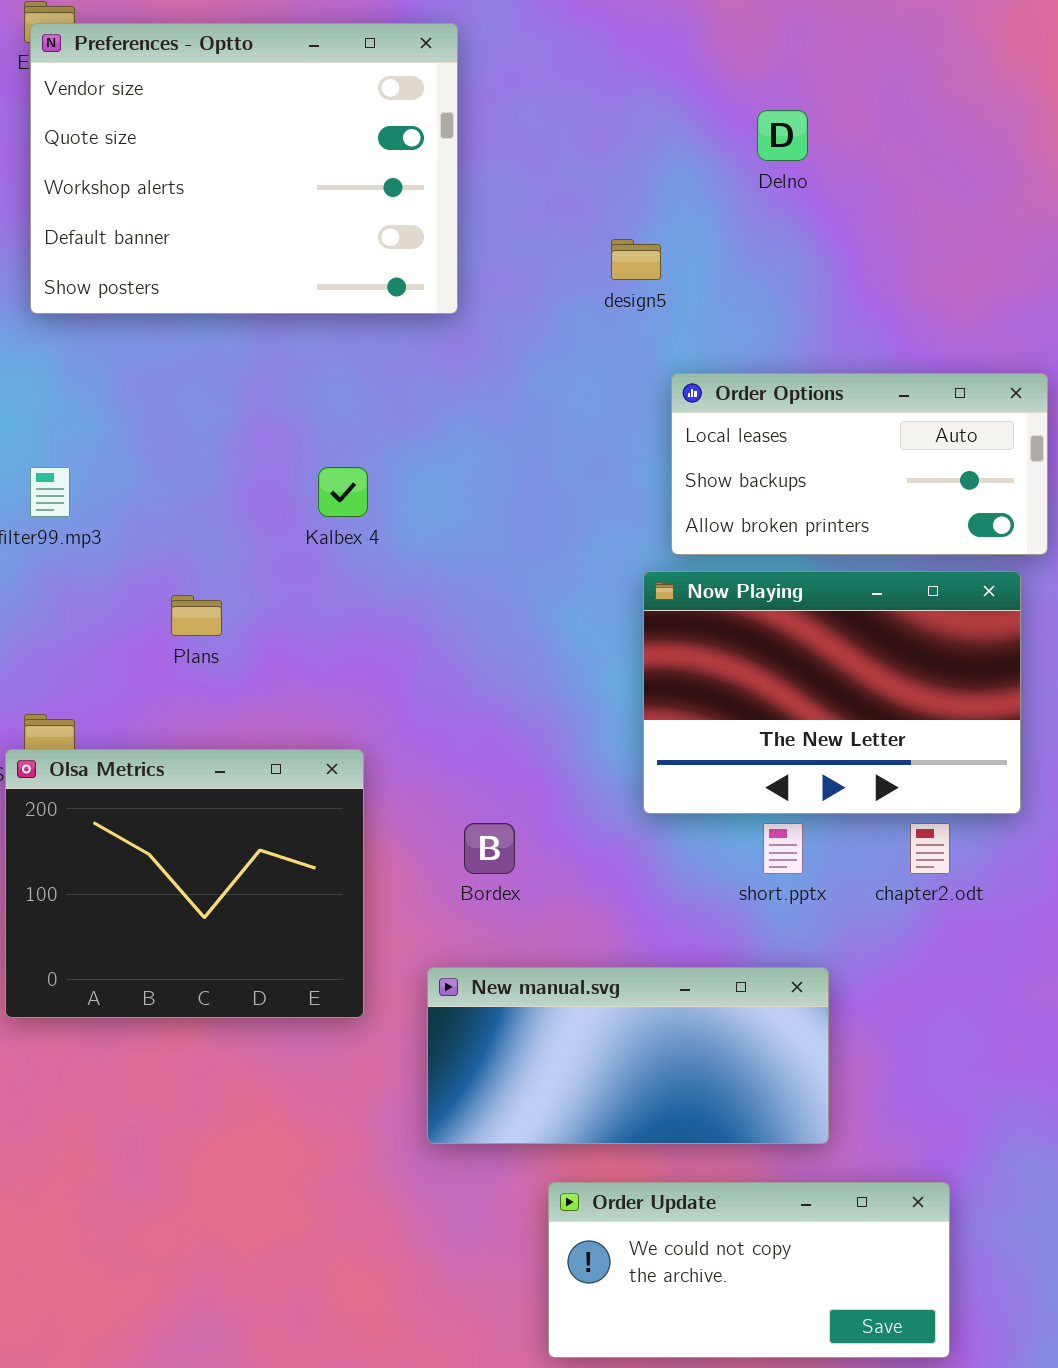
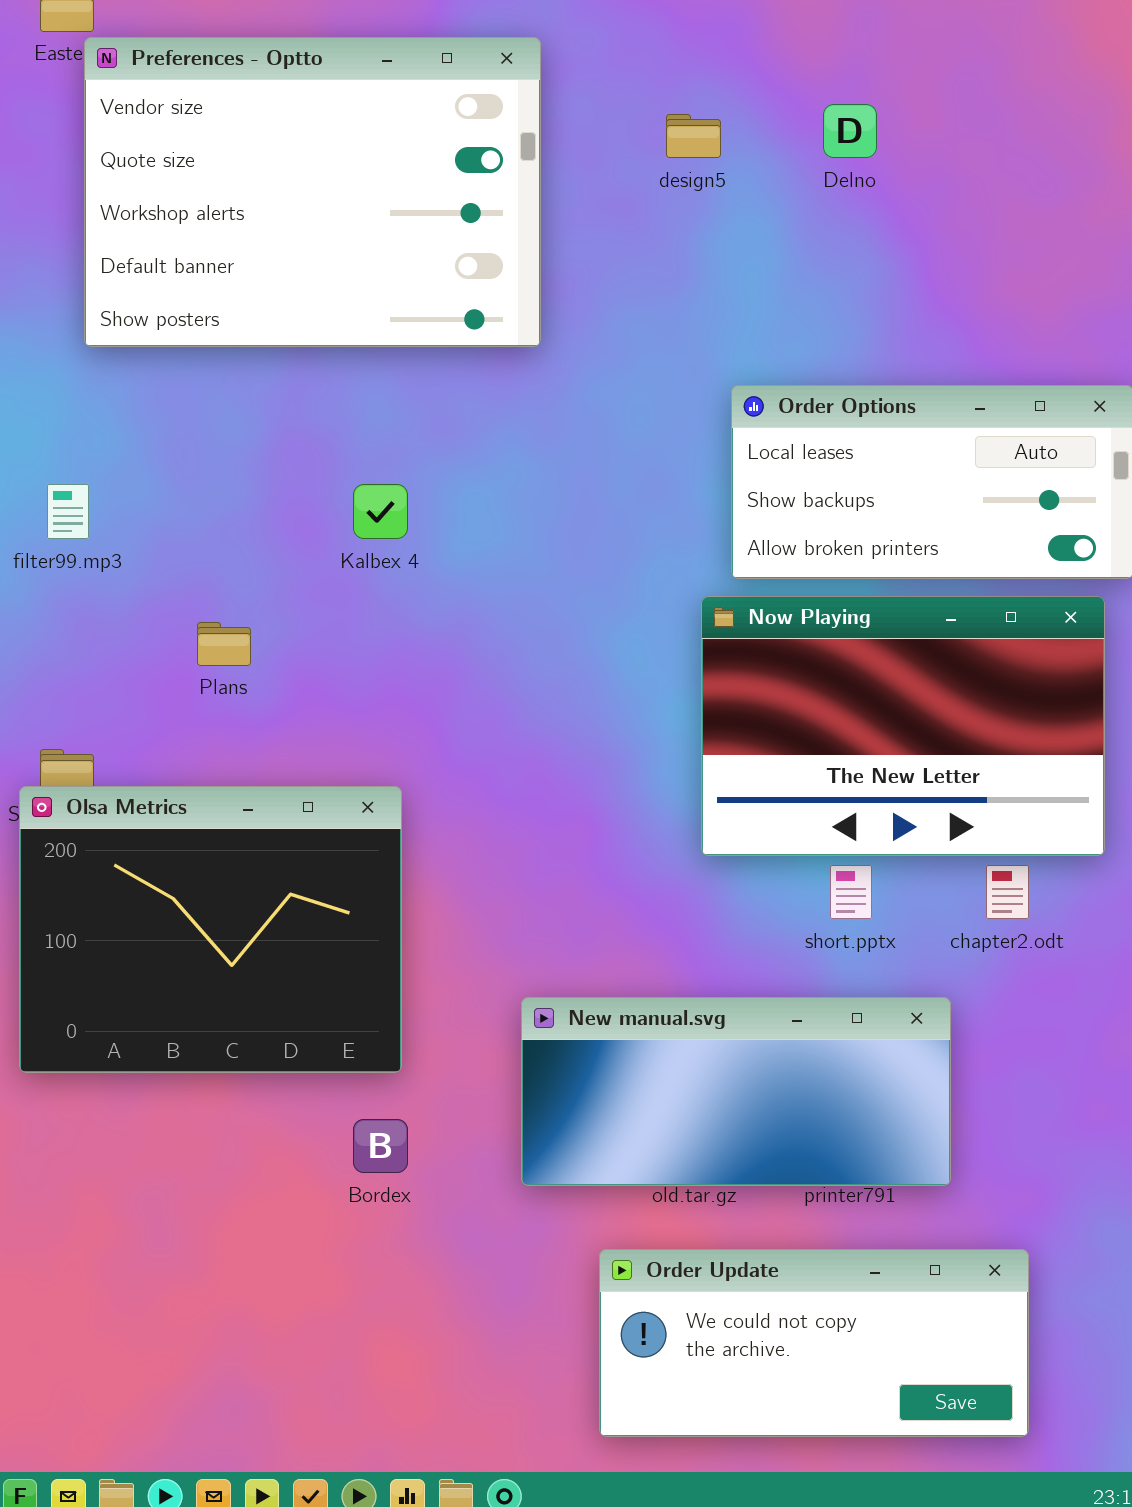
Preferences - Optto: [30,23,458,314] -> [84,37,541,347], moved
design5: [611,239,661,280] -> [666,114,721,158], moved
Bordex: [464,823,515,874] -> [353,1119,408,1173], moved
New manual.svg: [427,967,829,1144] -> [521,997,951,1186], moved

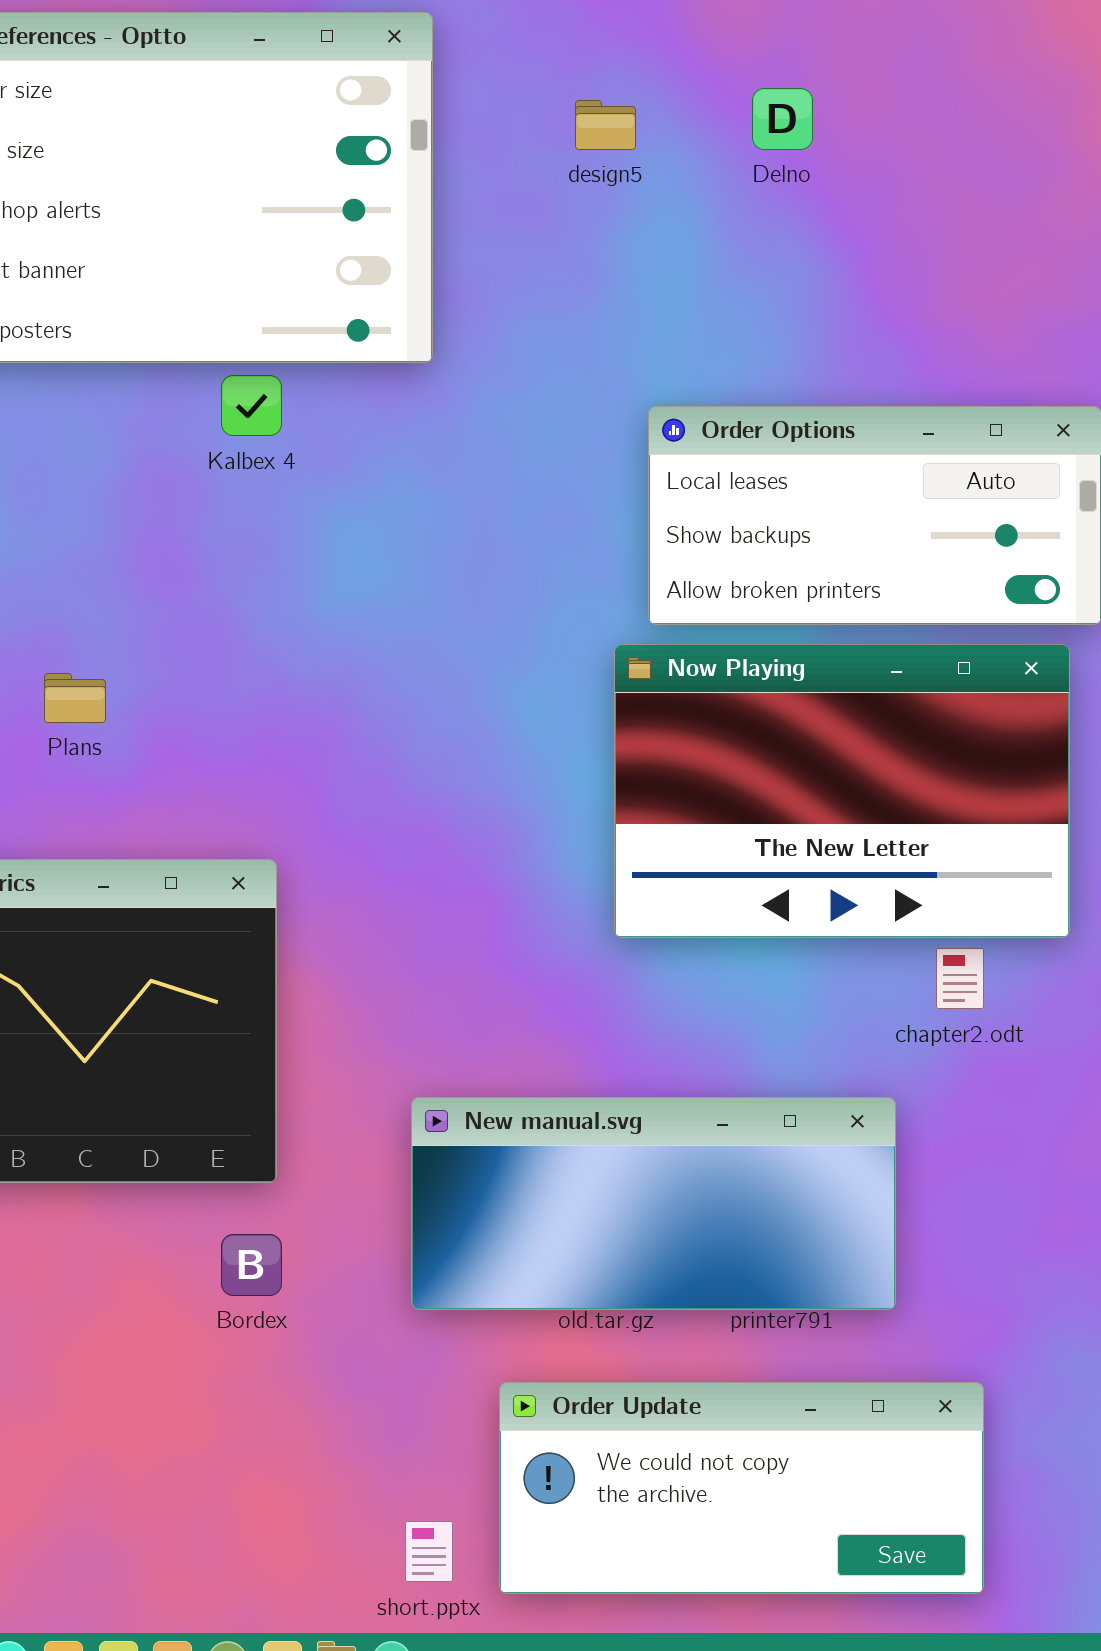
Kalbex 4: [353,484,408,539] -> [221,375,282,436], moved
short.pptx: [830,865,872,919] -> [405,1521,453,1582], moved

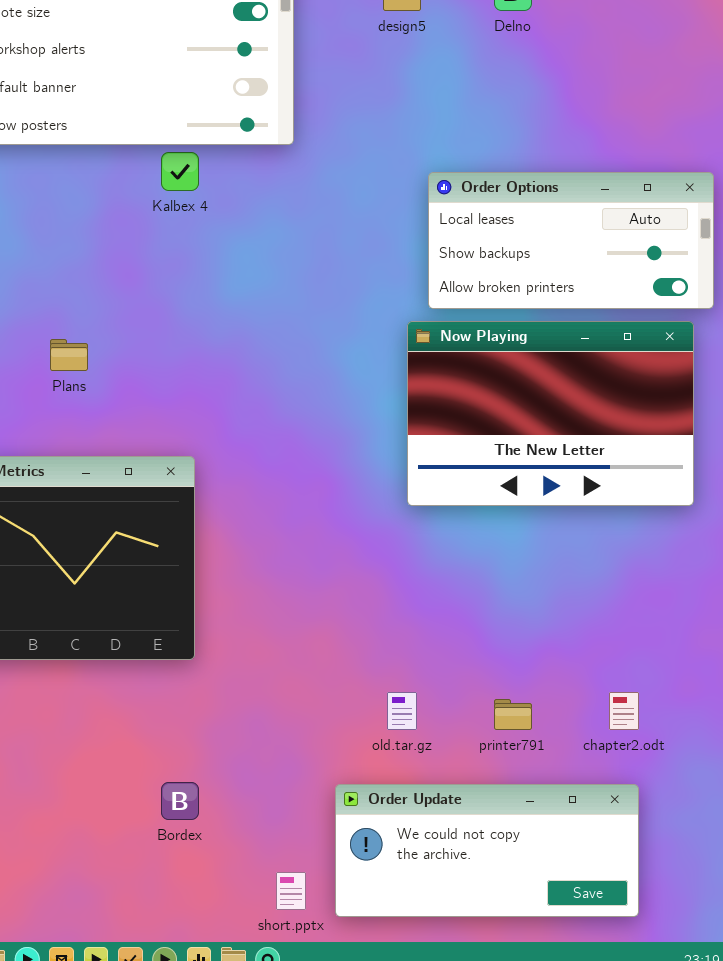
chapter2.odt: [936,948,984,1009] -> [609,692,639,730], moved
New manual.svg: [411,1097,896,1310] -> none, closed
Bordex: [221,1234,282,1296] -> [161,782,199,820], moved

